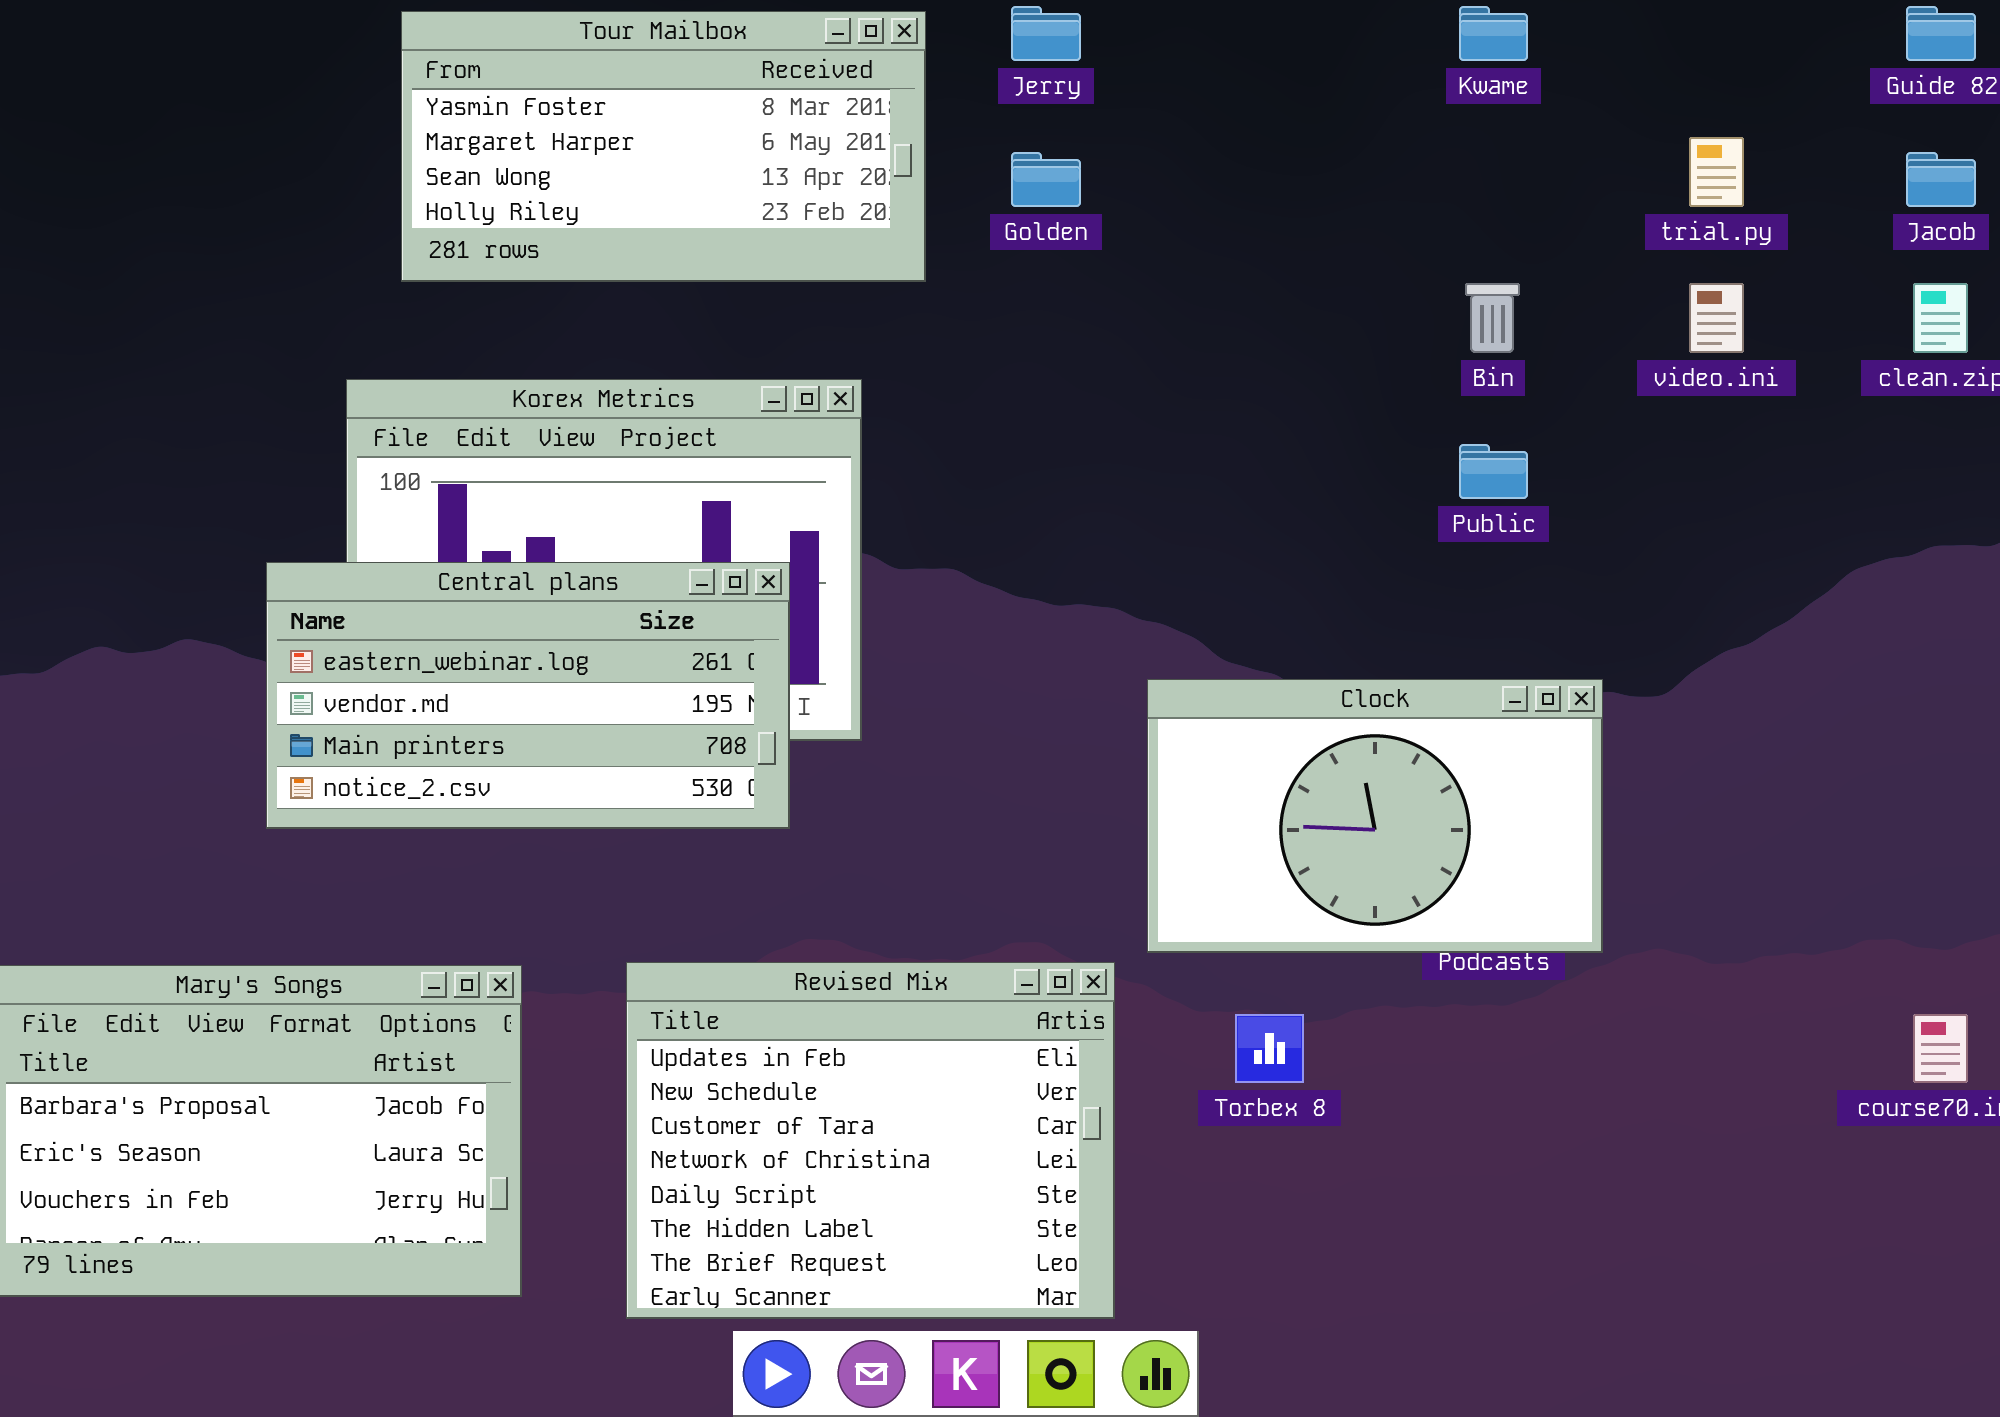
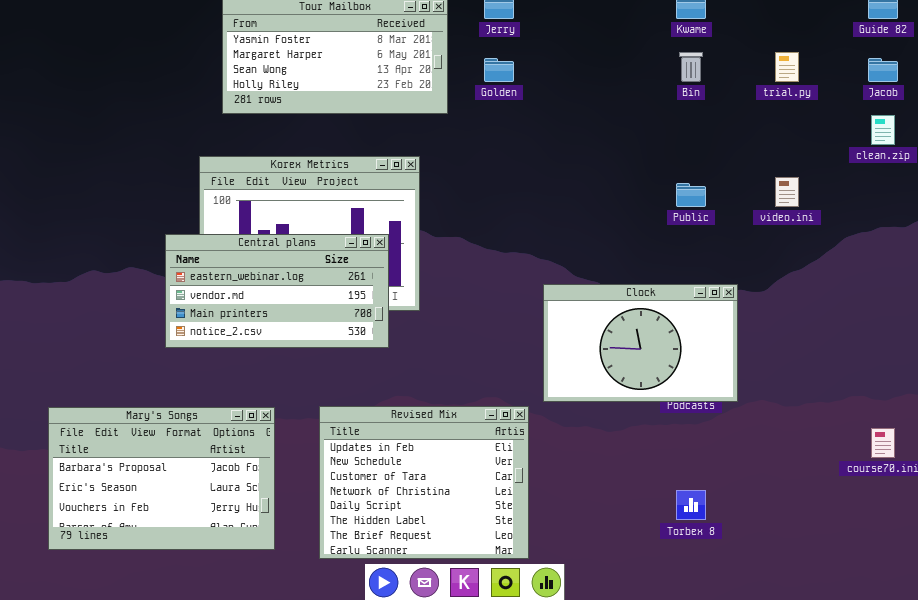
Bin: [1465,283,1520,353] -> [679,52,703,82], moved
video.ini: [1689,283,1744,353] -> [775,177,799,207], moved
Torbex 8: [1235,1014,1304,1083] -> [676,490,706,520], moved

